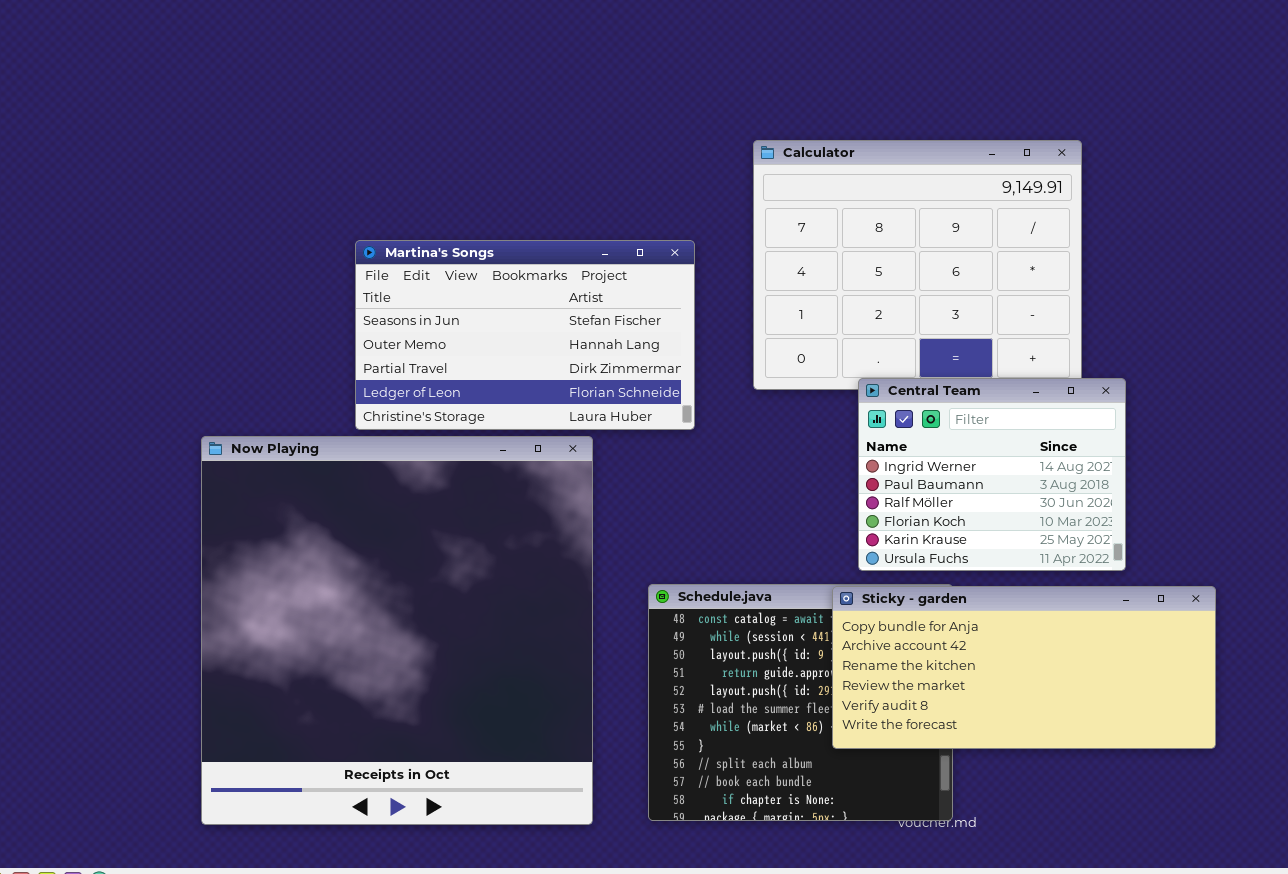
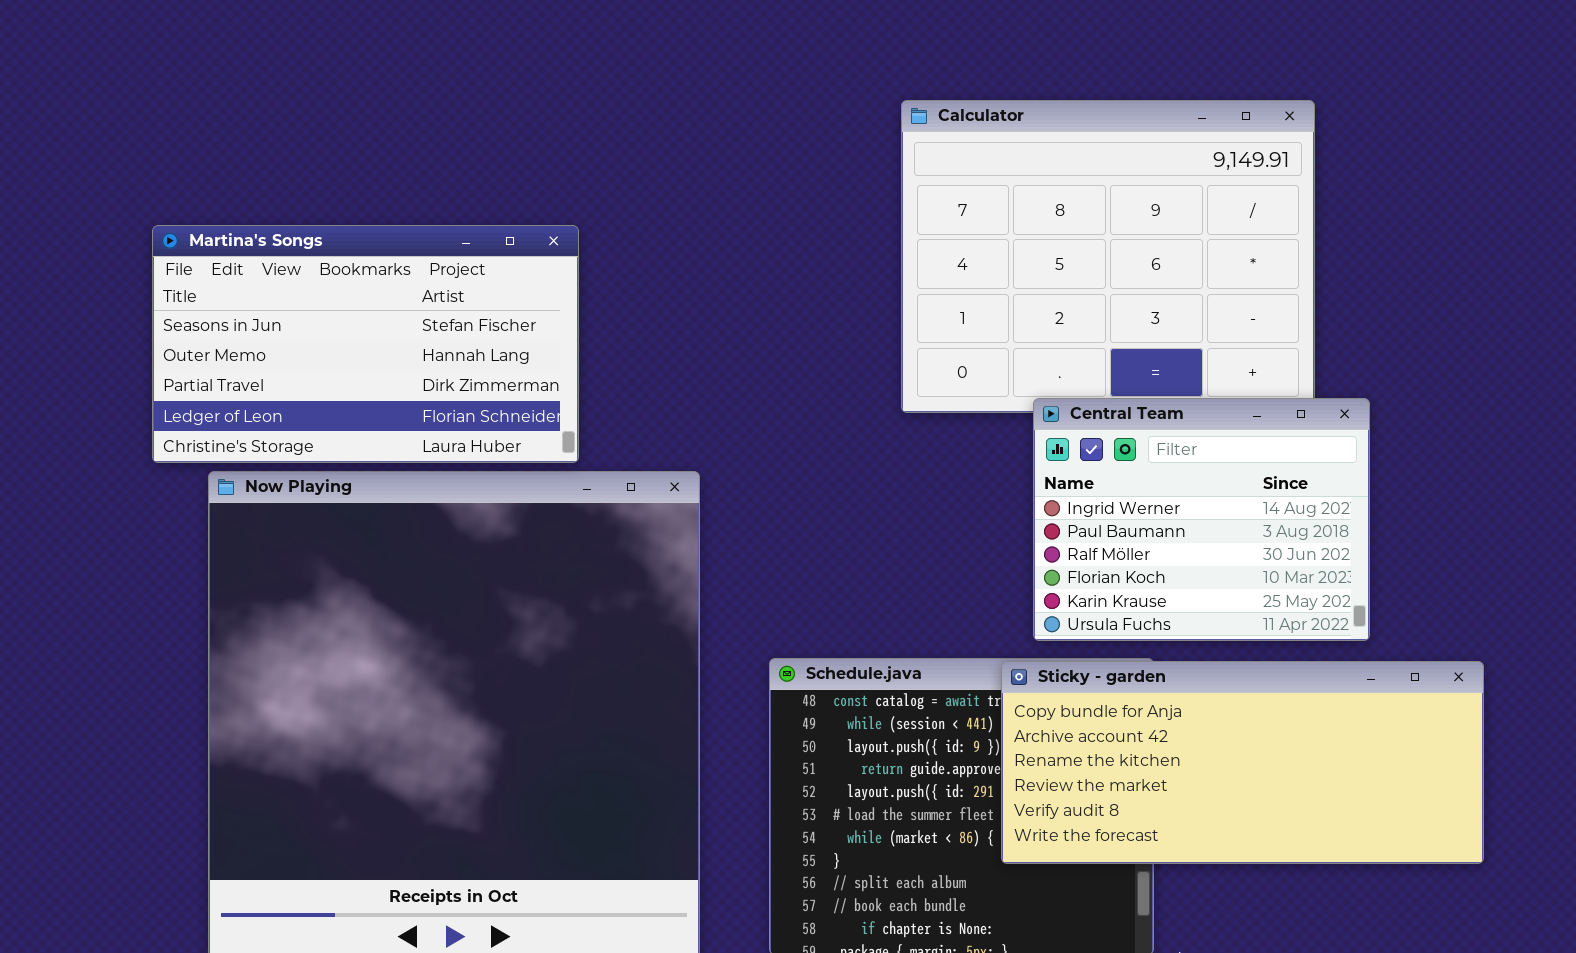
Martina's Songs: [355,240,695,430] -> [152,225,579,463], moved

